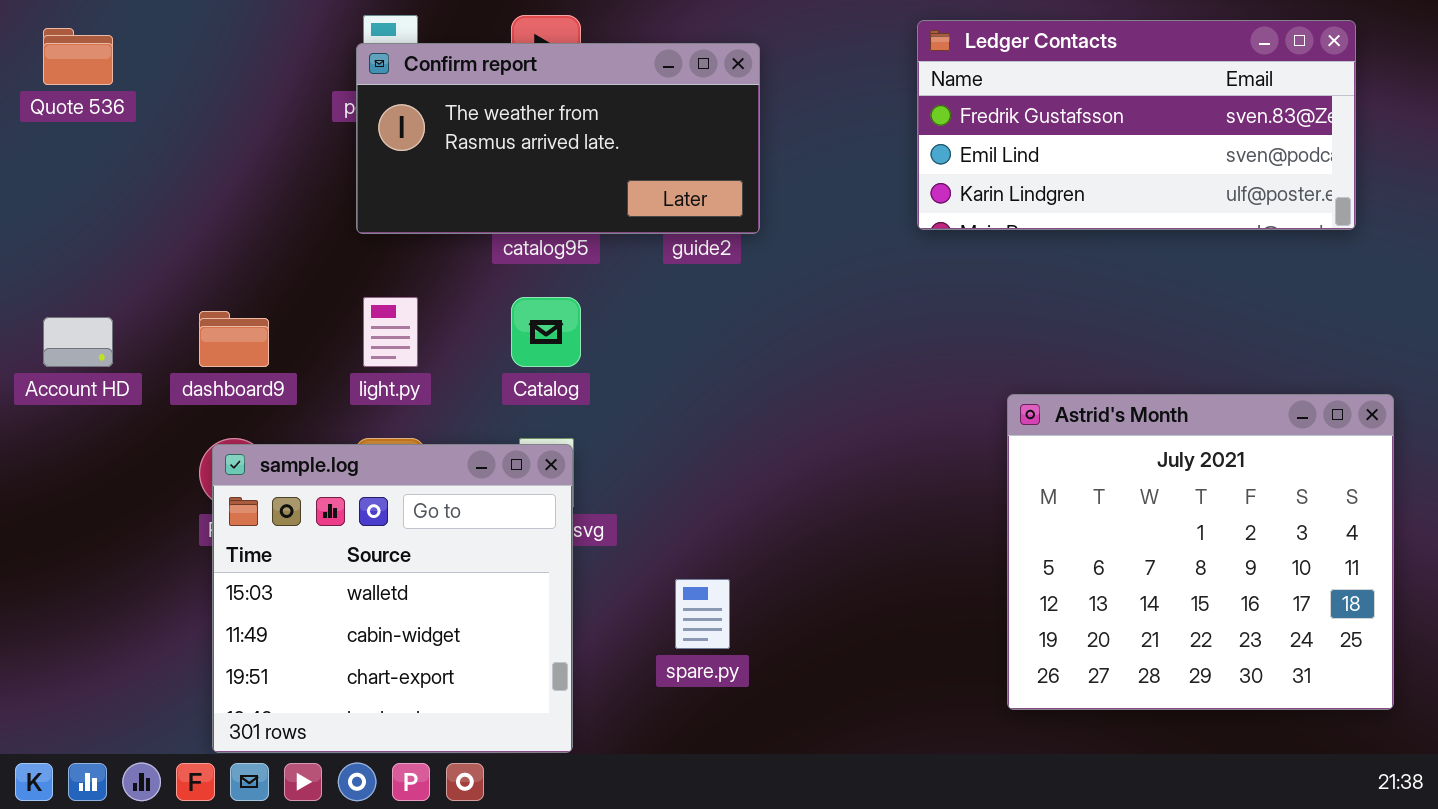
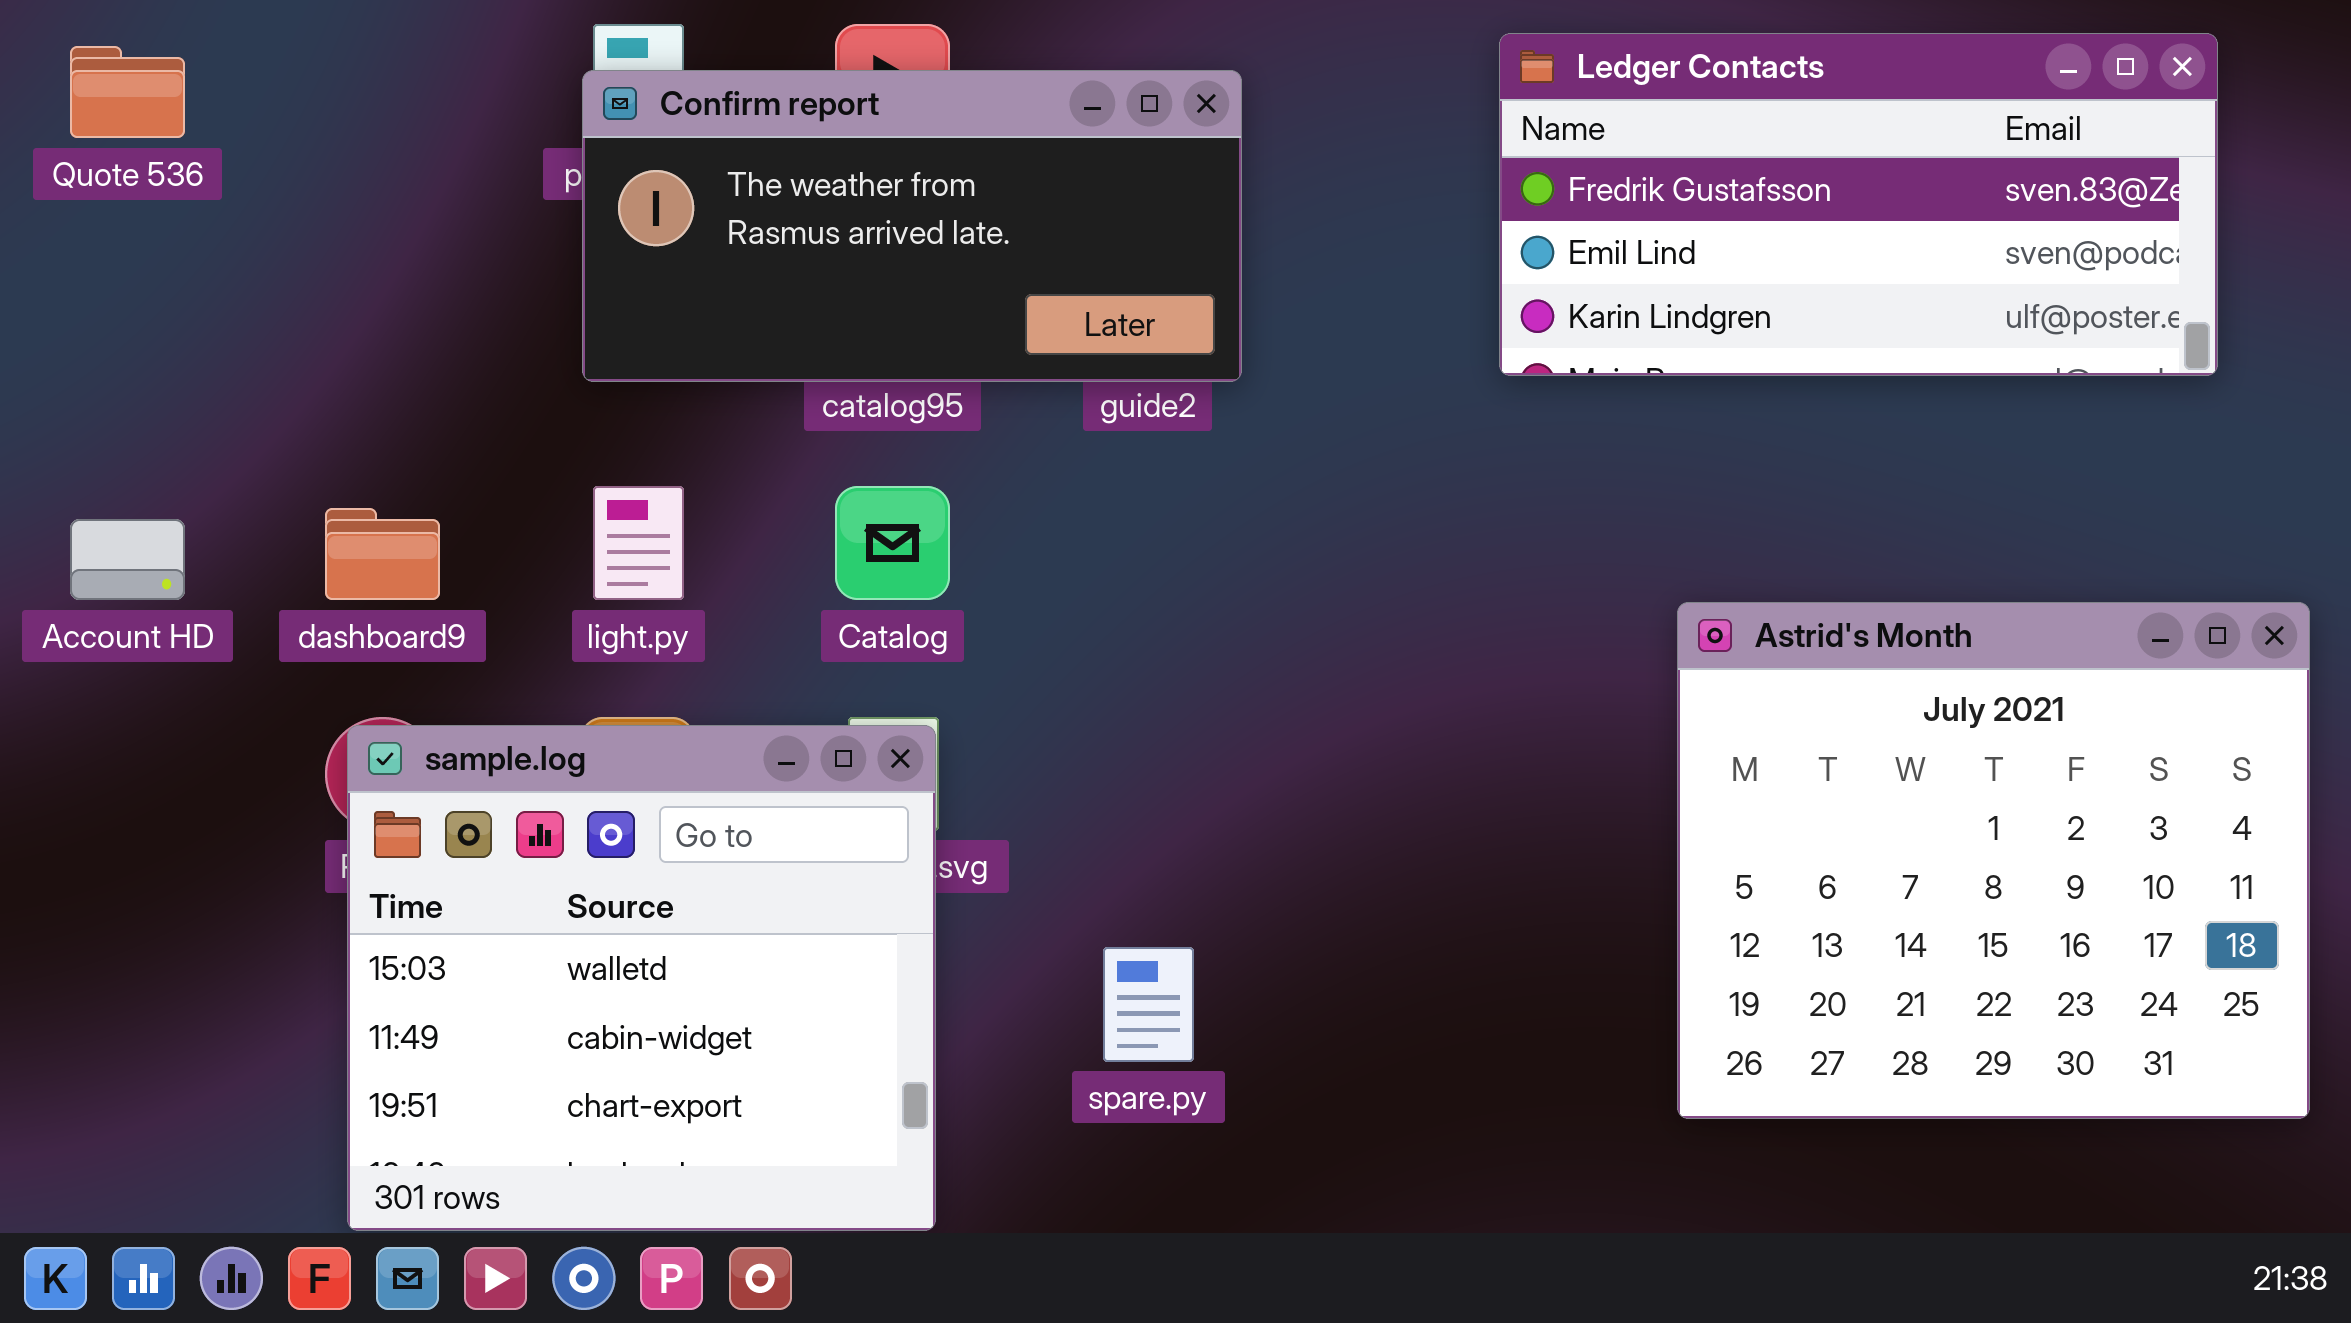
Astrid's Month: [1007,394,1394,710] -> [1677,602,2310,1119], moved

